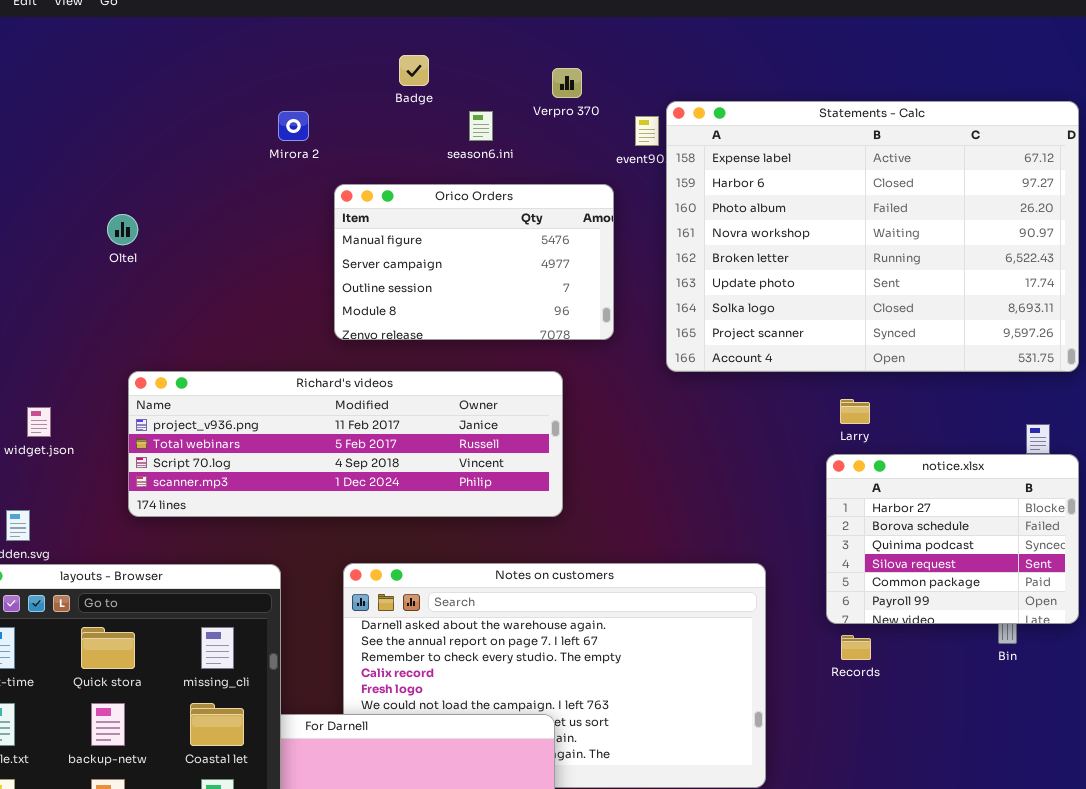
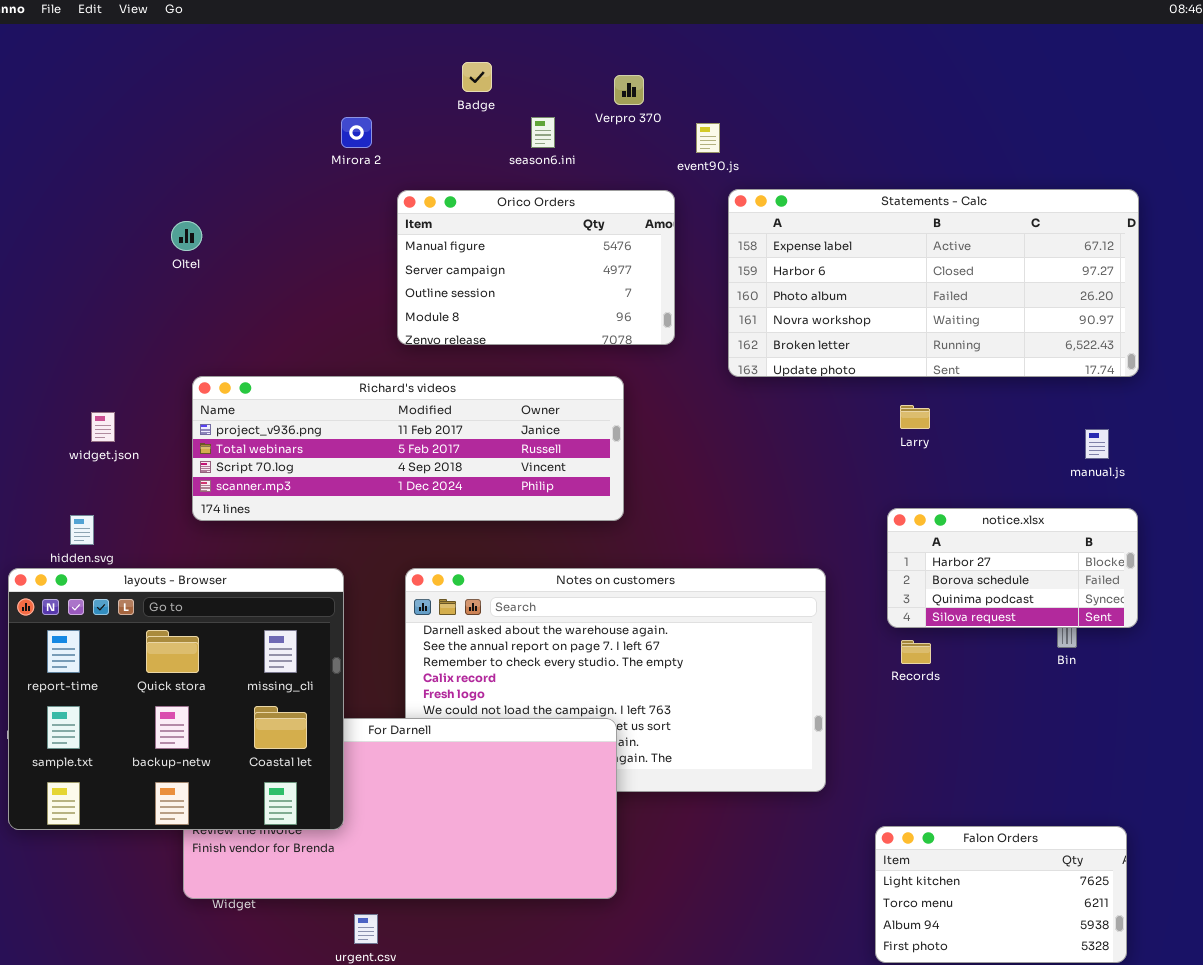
Statements - Calc: [666,101,1079,372] -> [728,189,1139,377], resized
notice.xlsx: [826,454,1079,624] -> [887,508,1138,628], resized

